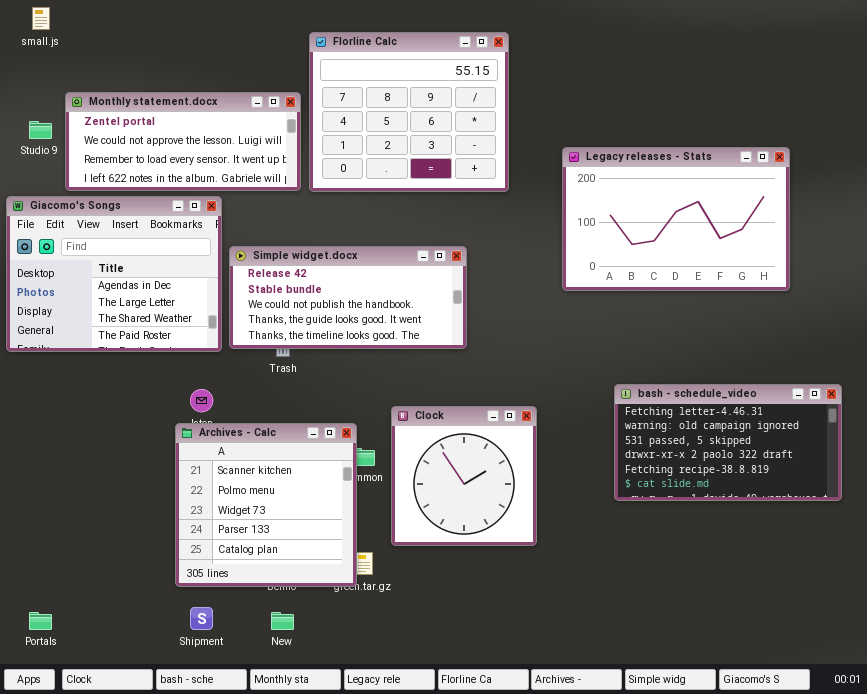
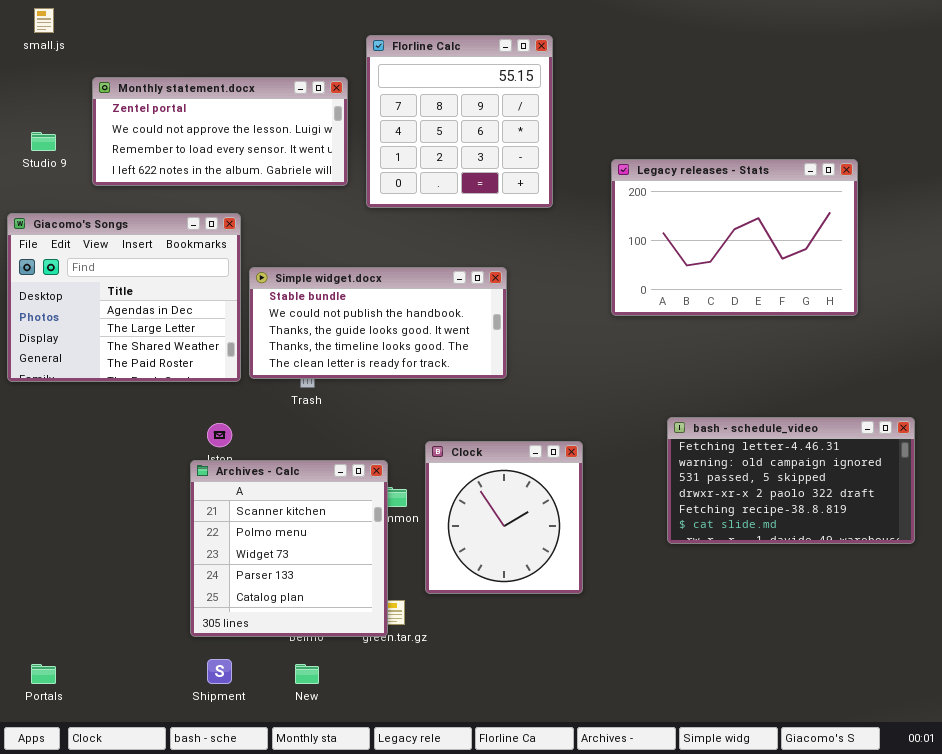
Florline Calc: [309,32,509,192] -> [366,35,553,208], resized
Monthly statement.docx: [65,92,301,191] -> [92,77,348,186], moved
Simple widget.docx: [229,246,467,349] -> [249,267,507,379], scrolled down 1 row

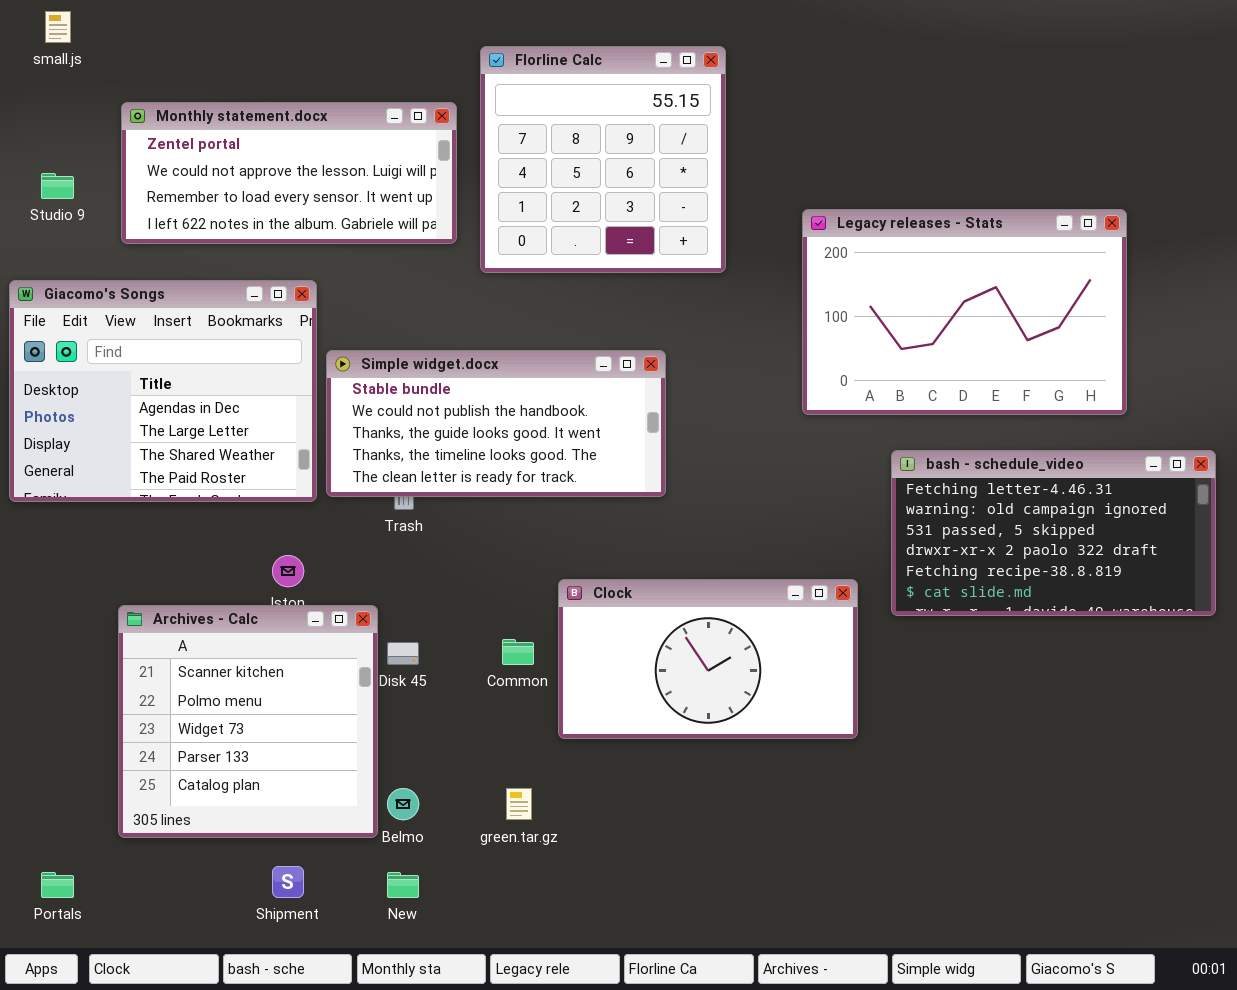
bash - schedule_video: [667,417,915,544] -> [891,450,1216,616], moved
Clock: [425,441,583,594] -> [558,579,858,739], resized
Archives - Calc: [190,460,388,637] -> [118,605,378,838], moved

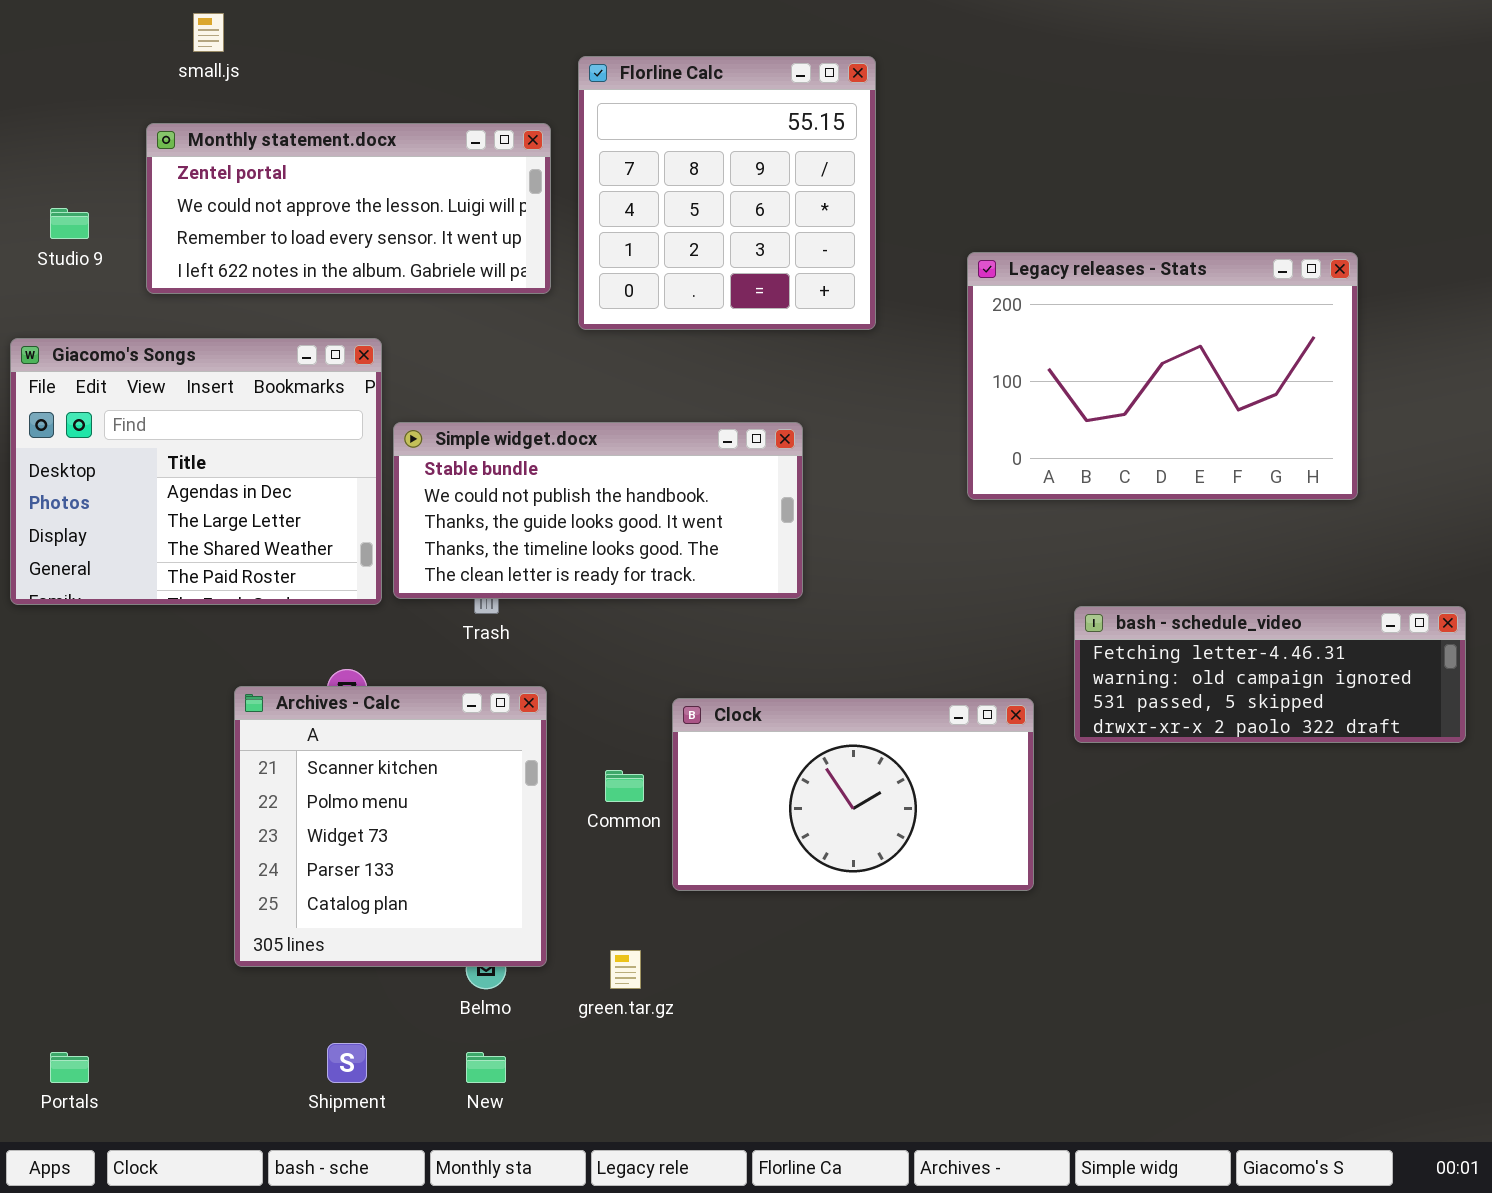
small.js: [45,11,71,43] -> [193,13,224,52], moved
bash - schedule_video: [891,450,1216,616] -> [1074,606,1466,743], resized
Archives - Calc: [118,605,378,838] -> [234,686,547,967], moved

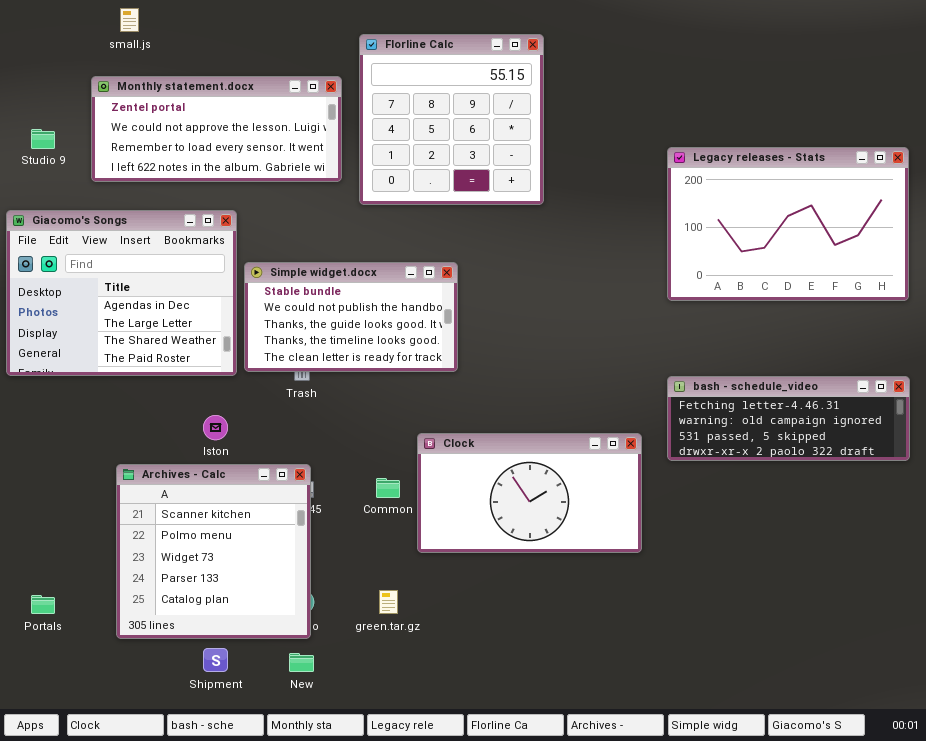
Legacy releases - Stats: [967,252,1358,500] -> [667,147,909,301], moved
Simple widget.docx: [393,422,803,599] -> [244,262,458,372], resized
Archives - Calc: [234,686,547,967] -> [116,464,311,639], moved
Portals: [50,1052,89,1083] -> [31,595,55,614], moved

